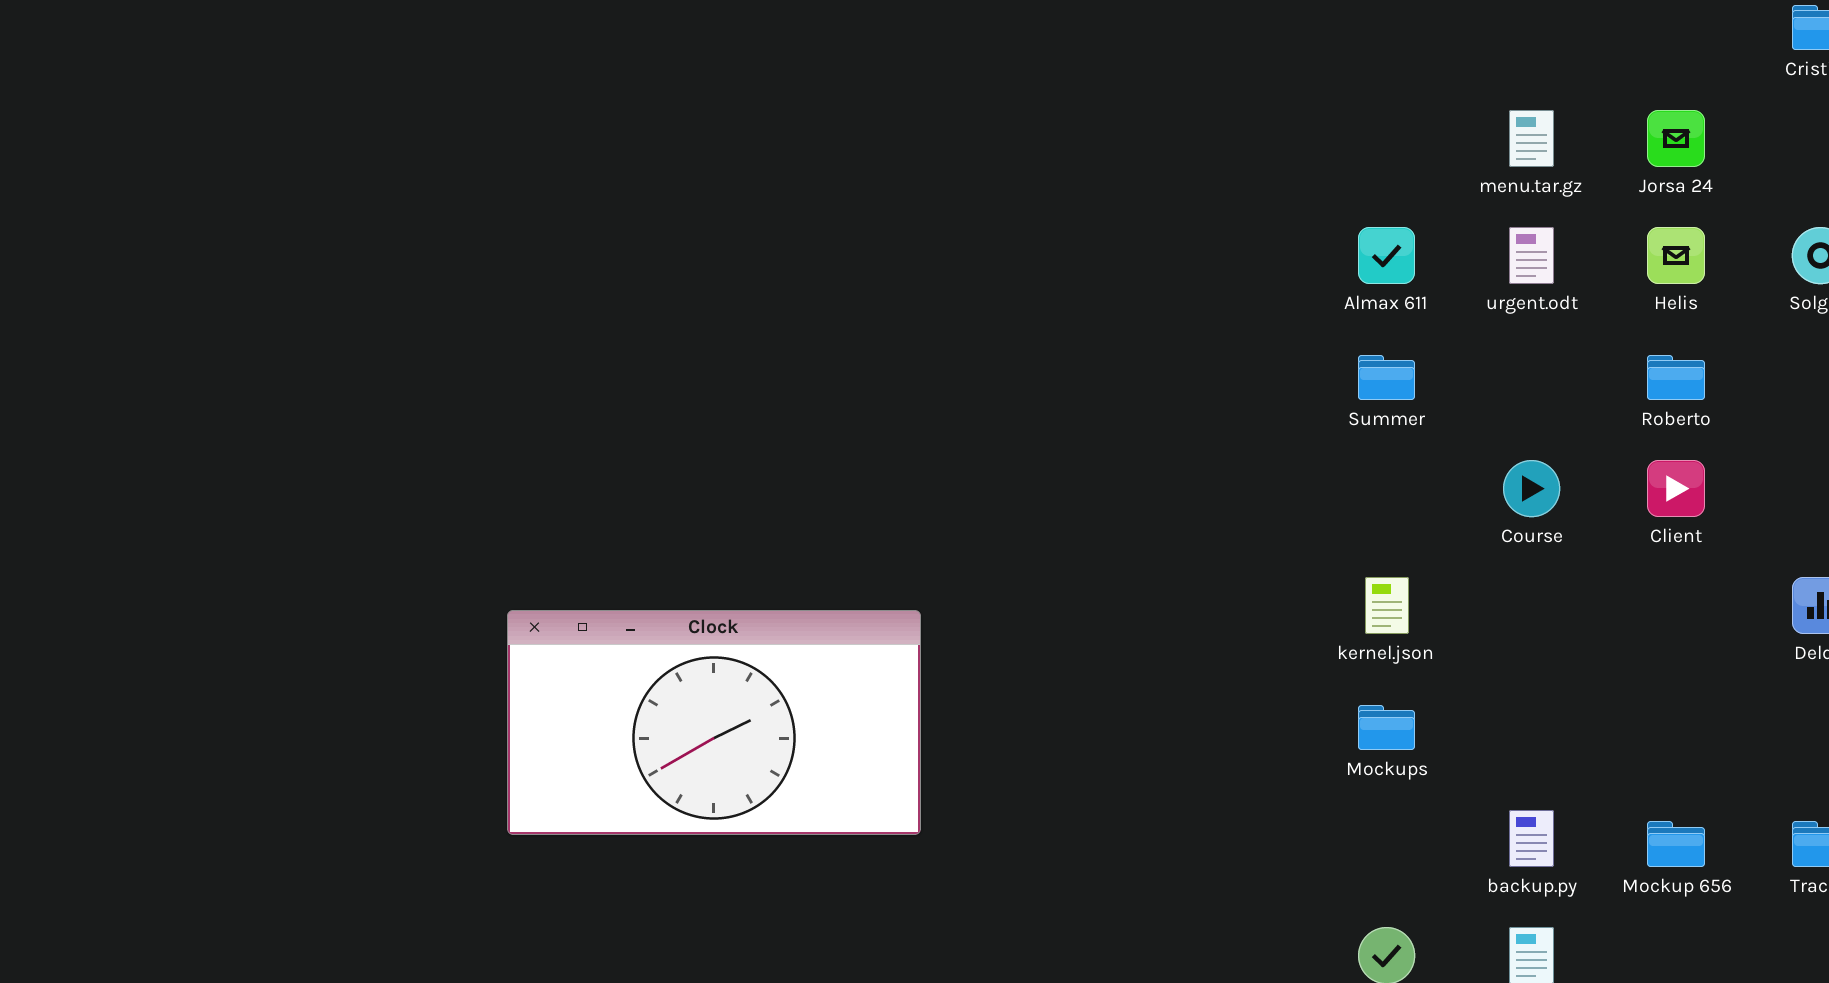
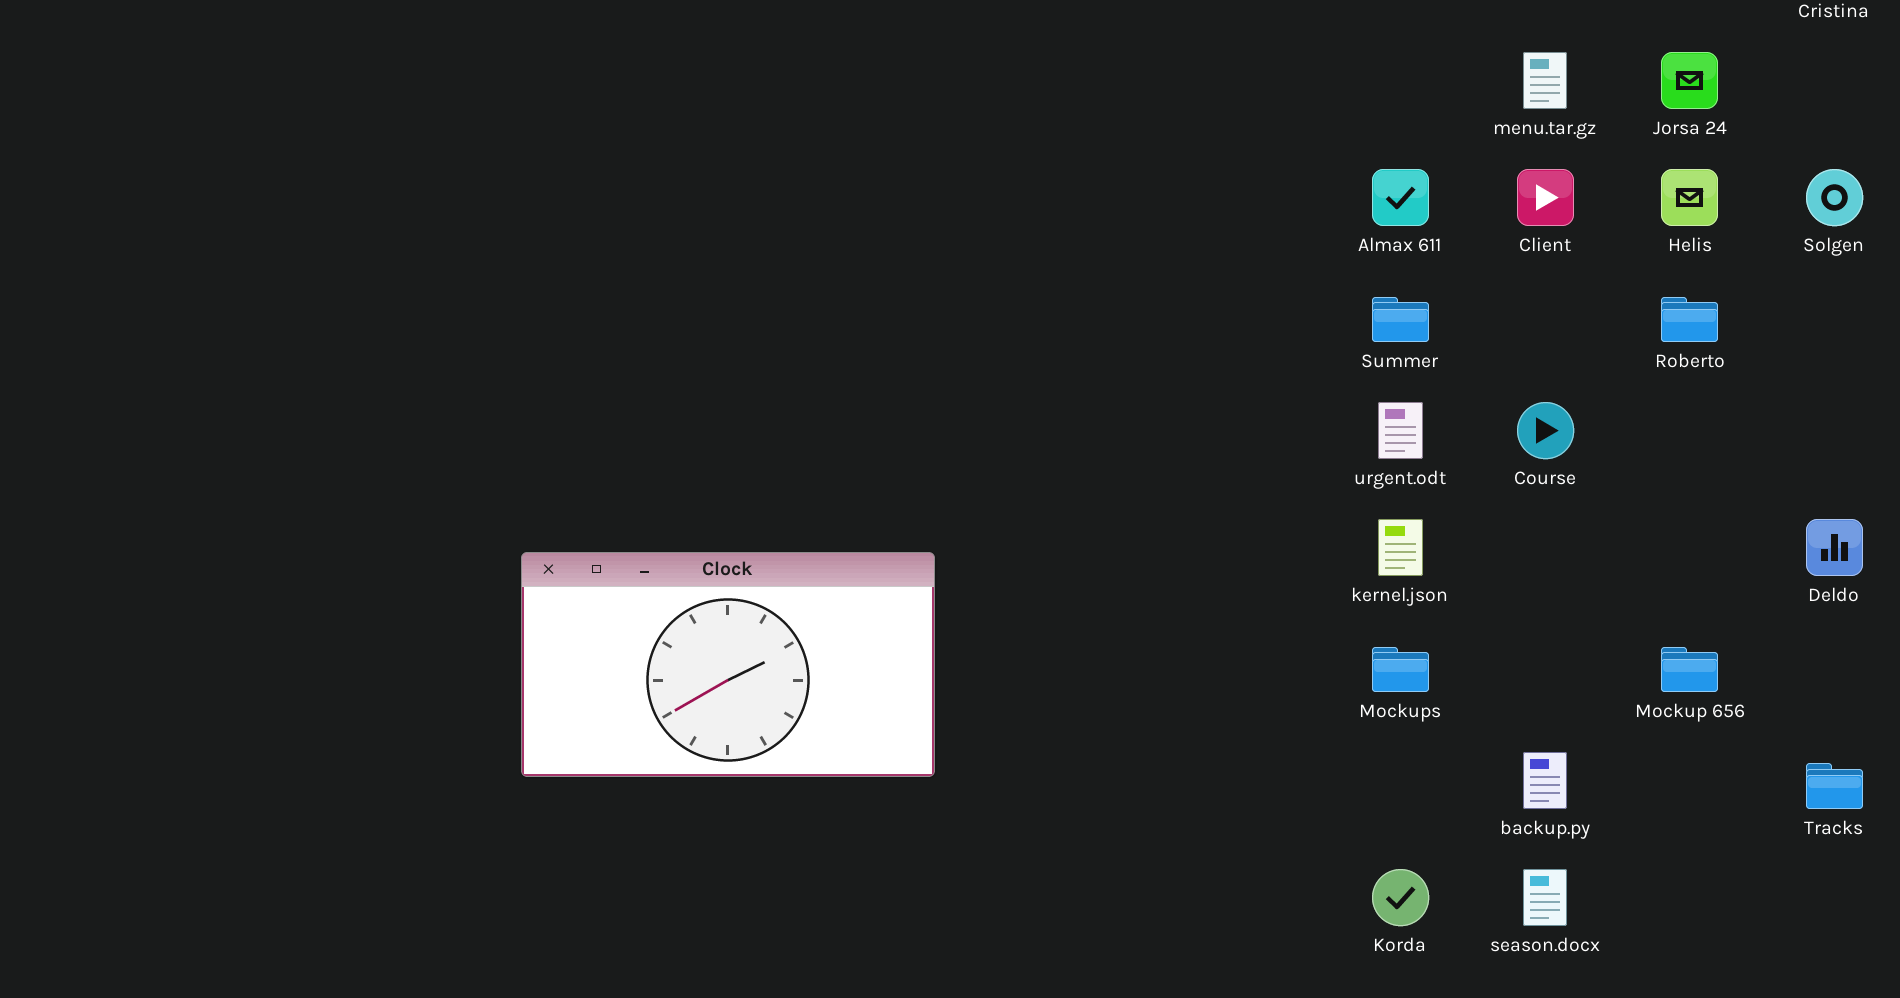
urgent.odt: [1509,227,1554,284] -> [1378,402,1423,459], moved
Client: [1647,460,1705,517] -> [1517,169,1574,226], moved
Mockup 656: [1647,821,1705,867] -> [1661,647,1718,692], moved

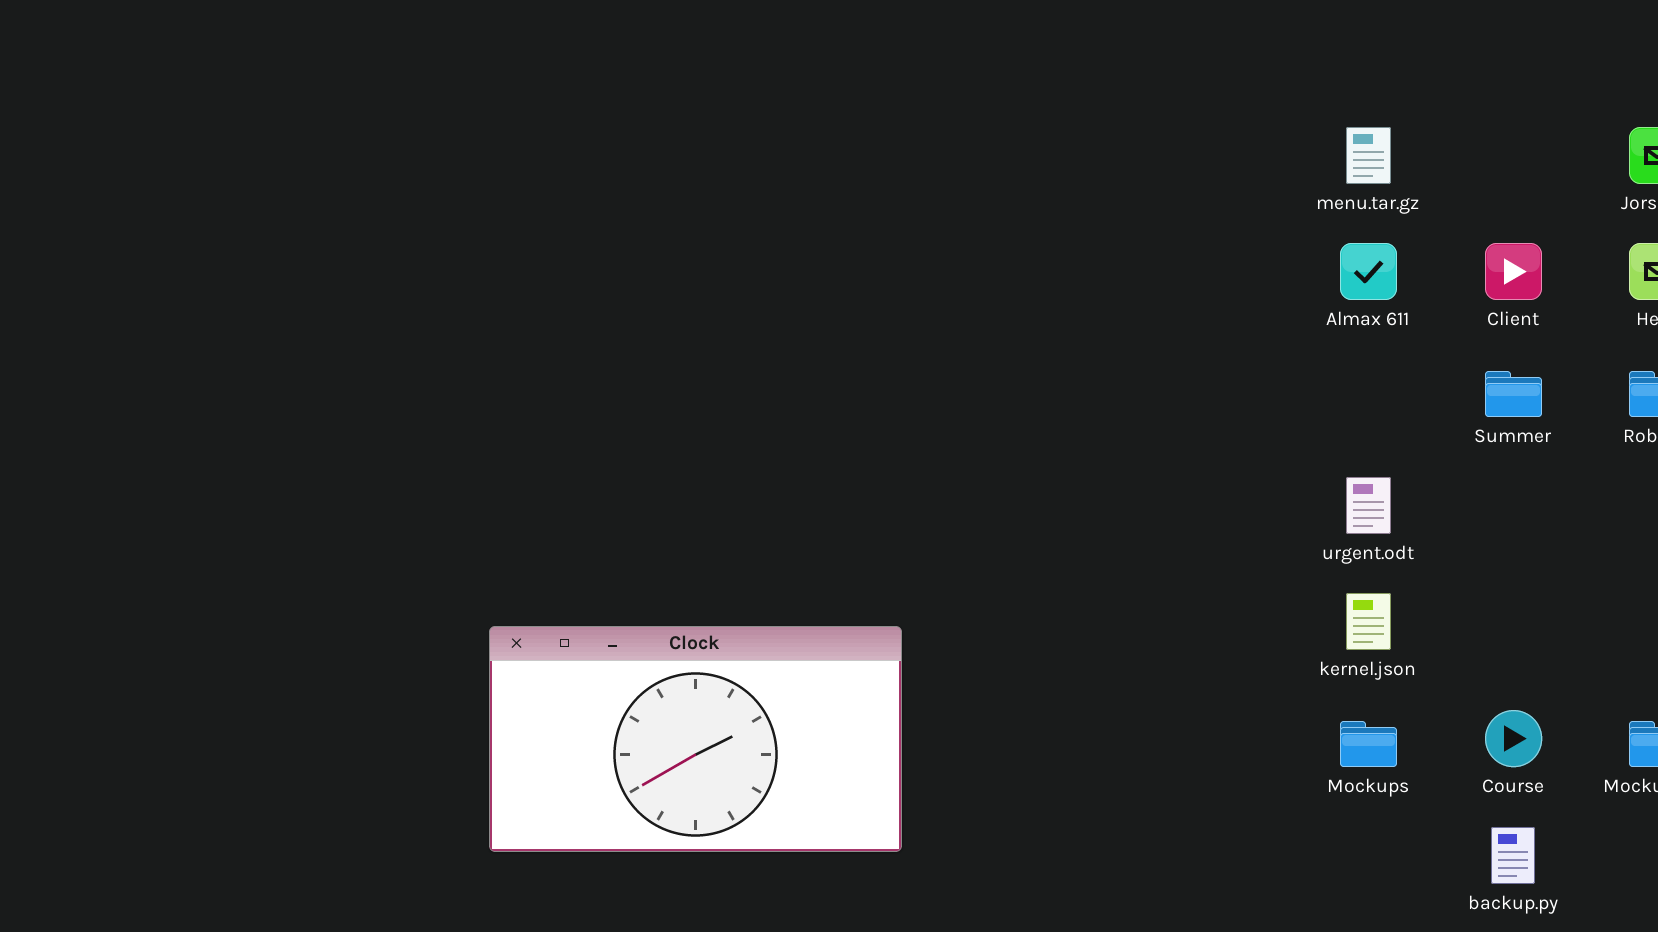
menu.tar.gz: [1523,52,1567,109] -> [1346,127,1391,184], moved
Summer: [1372,297,1429,342] -> [1485,371,1542,417], moved
Course: [1517,402,1574,459] -> [1485,710,1542,767], moved

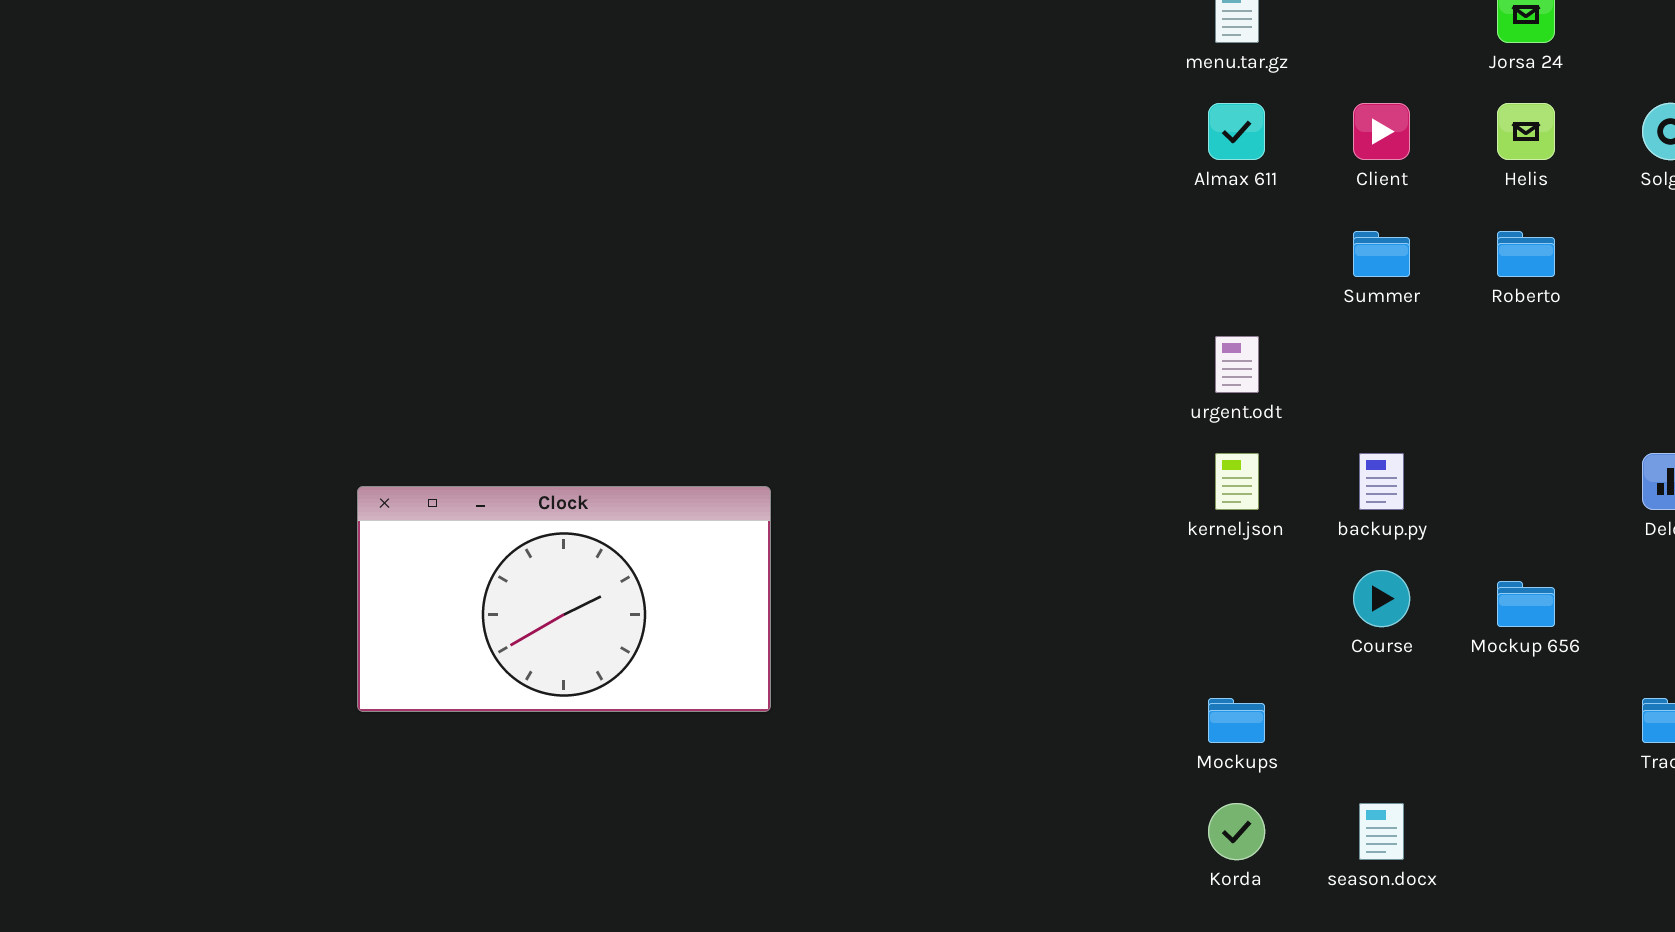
Mockups: [1340,721,1397,767] -> [1208,698,1265,743], moved
backup.py: [1491,827,1535,884] -> [1359,453,1404,510], moved

